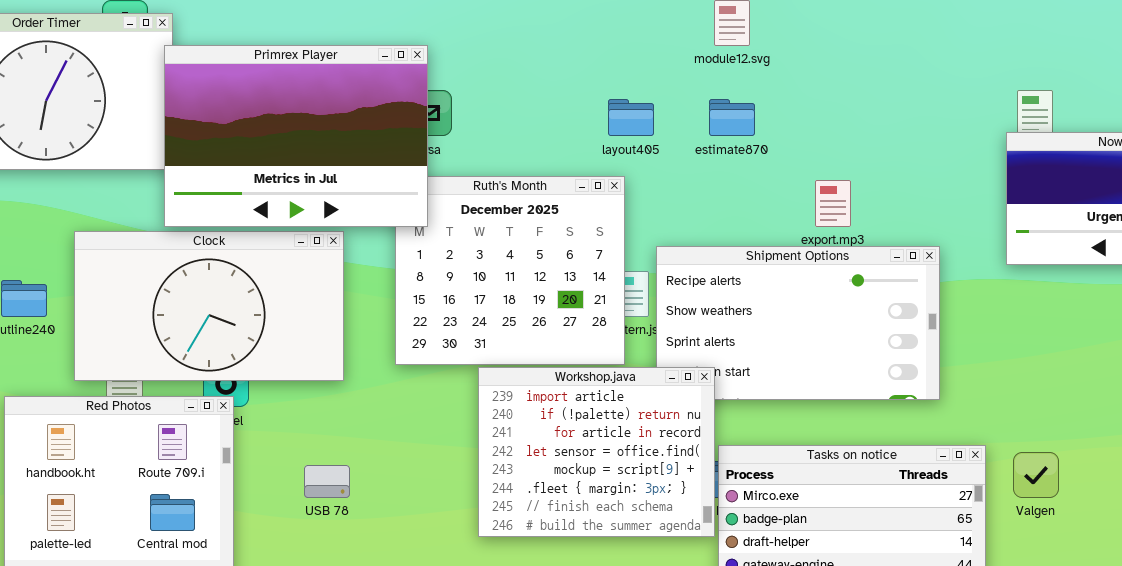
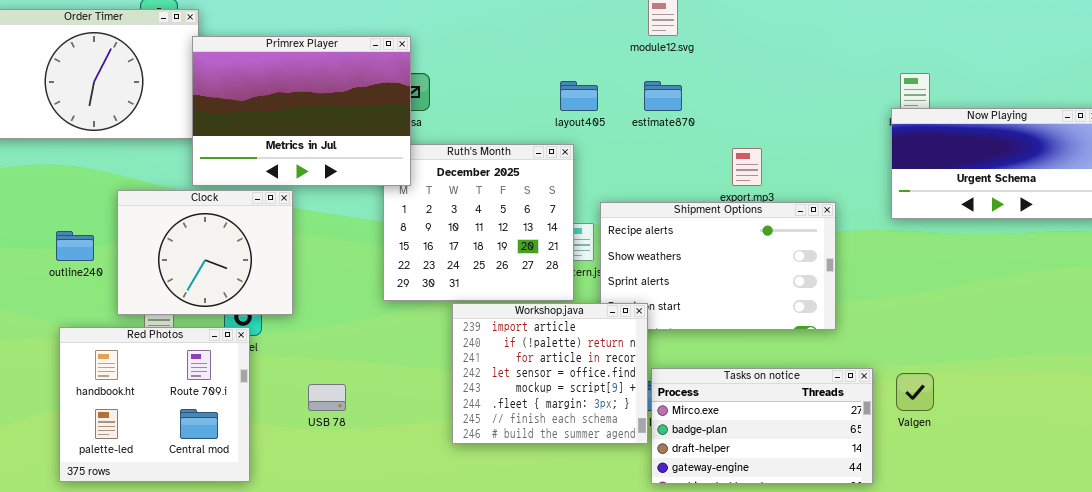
Clock: [74,231,344,381] -> [117,190,293,315], resized

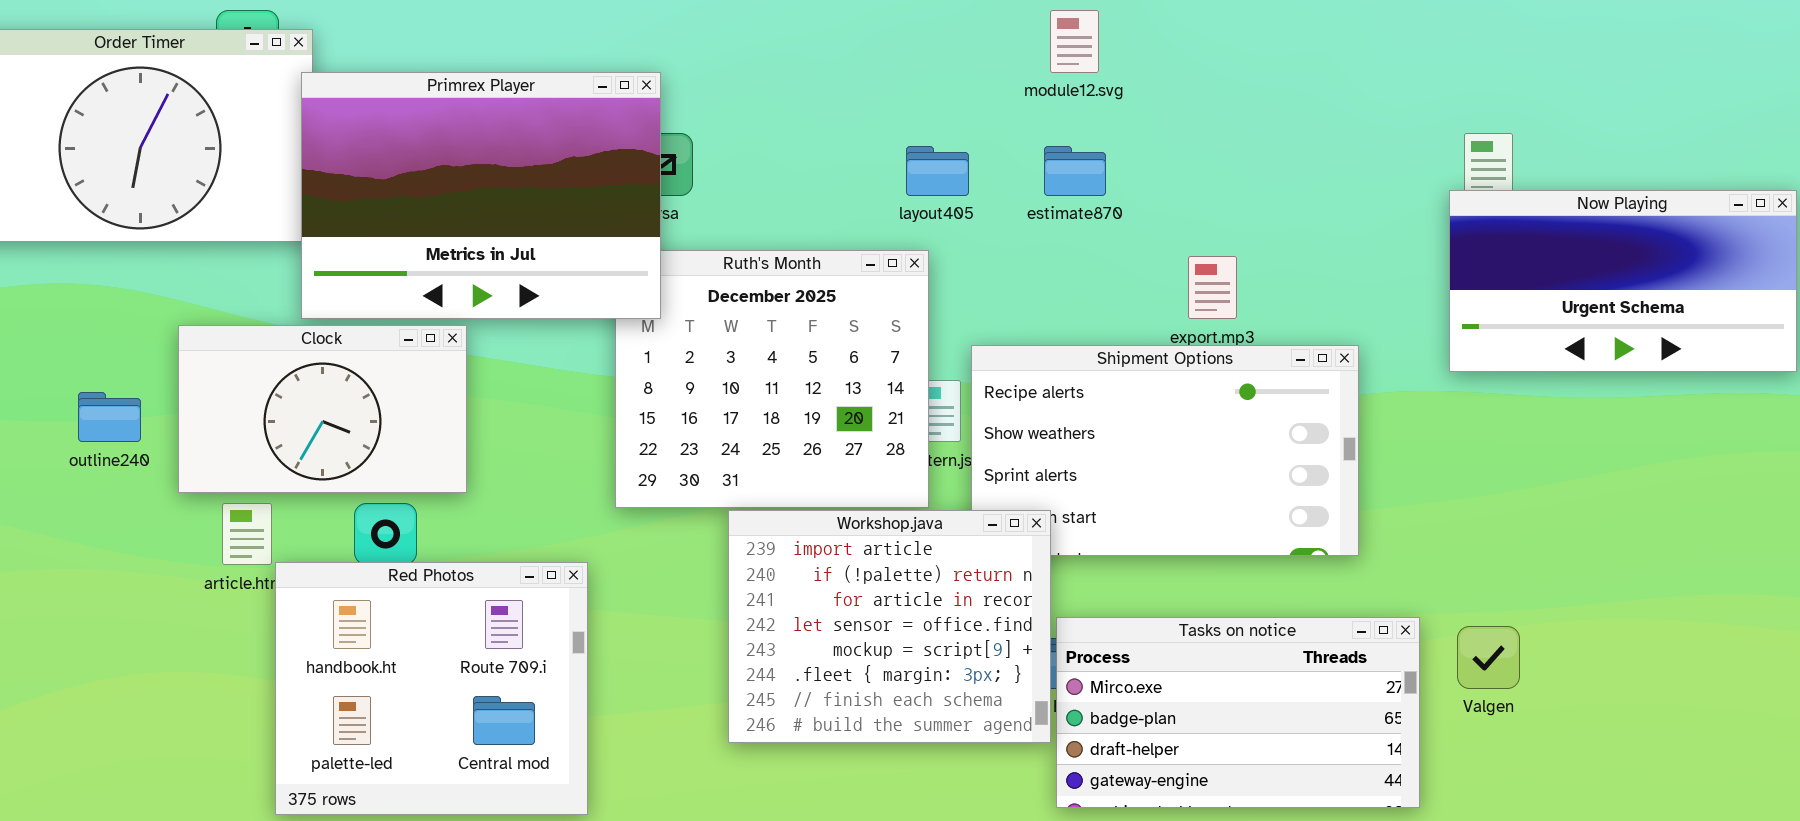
Clock: [117,190,293,315] -> [178,325,467,493], resized
Red Photos: [59,327,250,482] -> [275,562,588,815], moved

